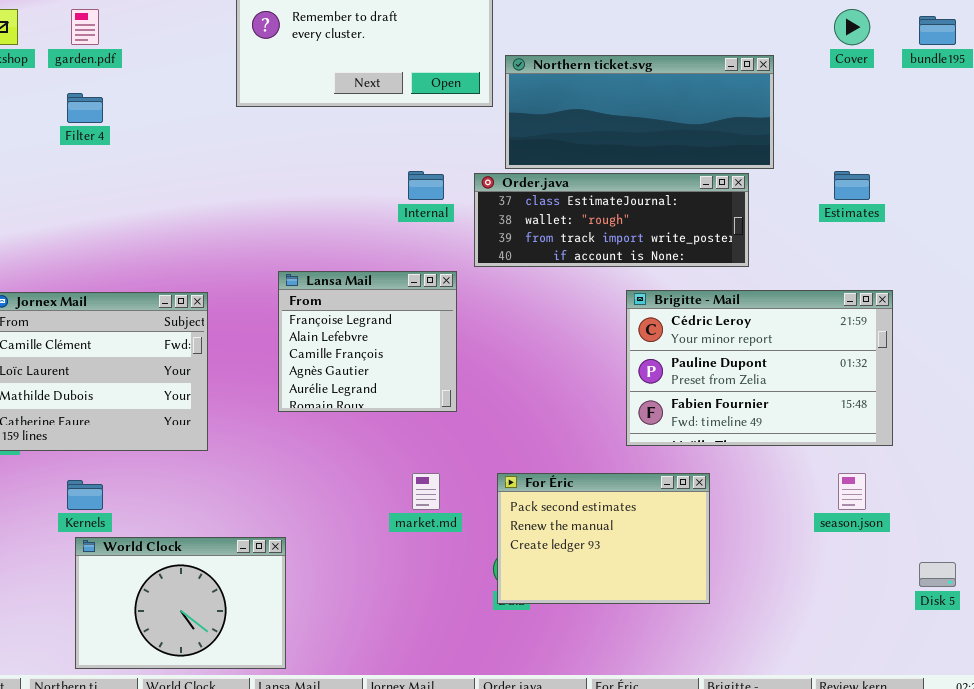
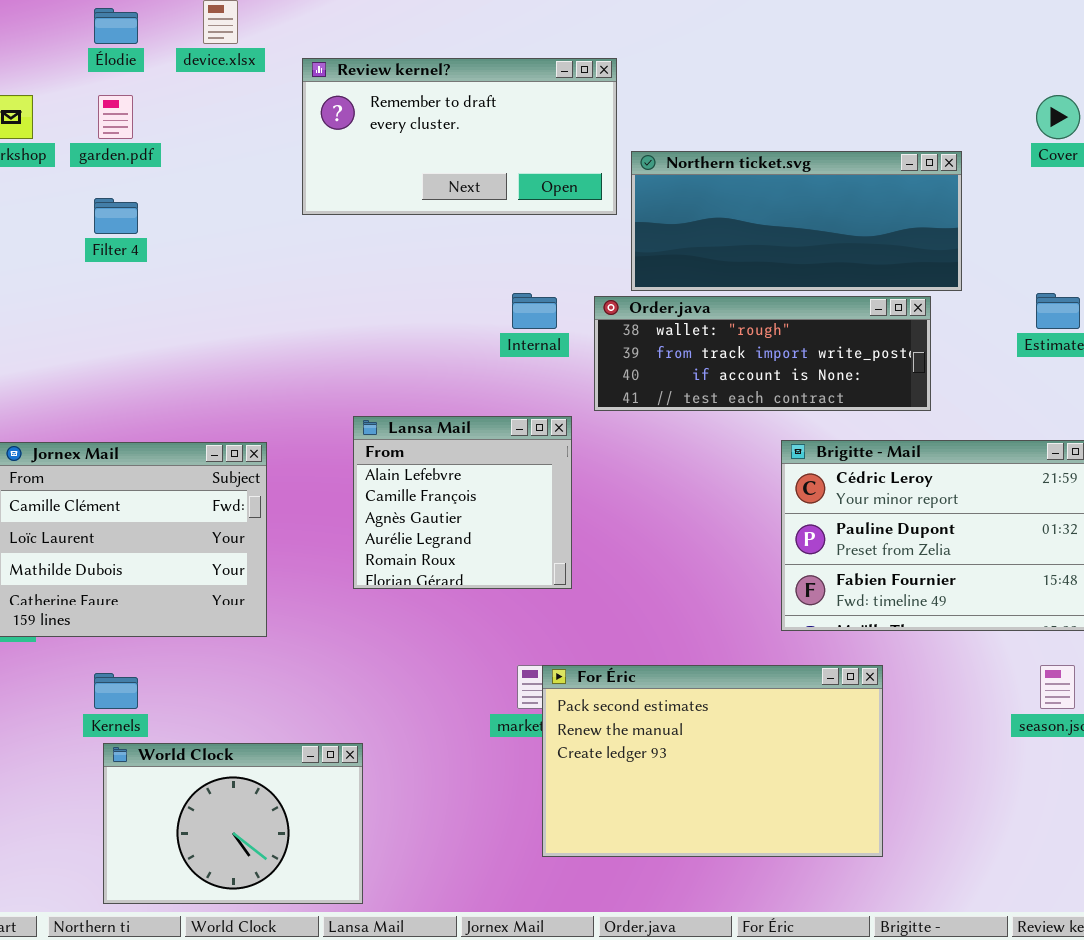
Order.java: [474,173,749,267] -> [594,296,931,411], scrolled down 1 row
Lansa Mail: [278,271,457,412] -> [353,416,572,589], scrolled down 1 row
For Éric: [497,473,710,604] -> [542,665,883,857], resized

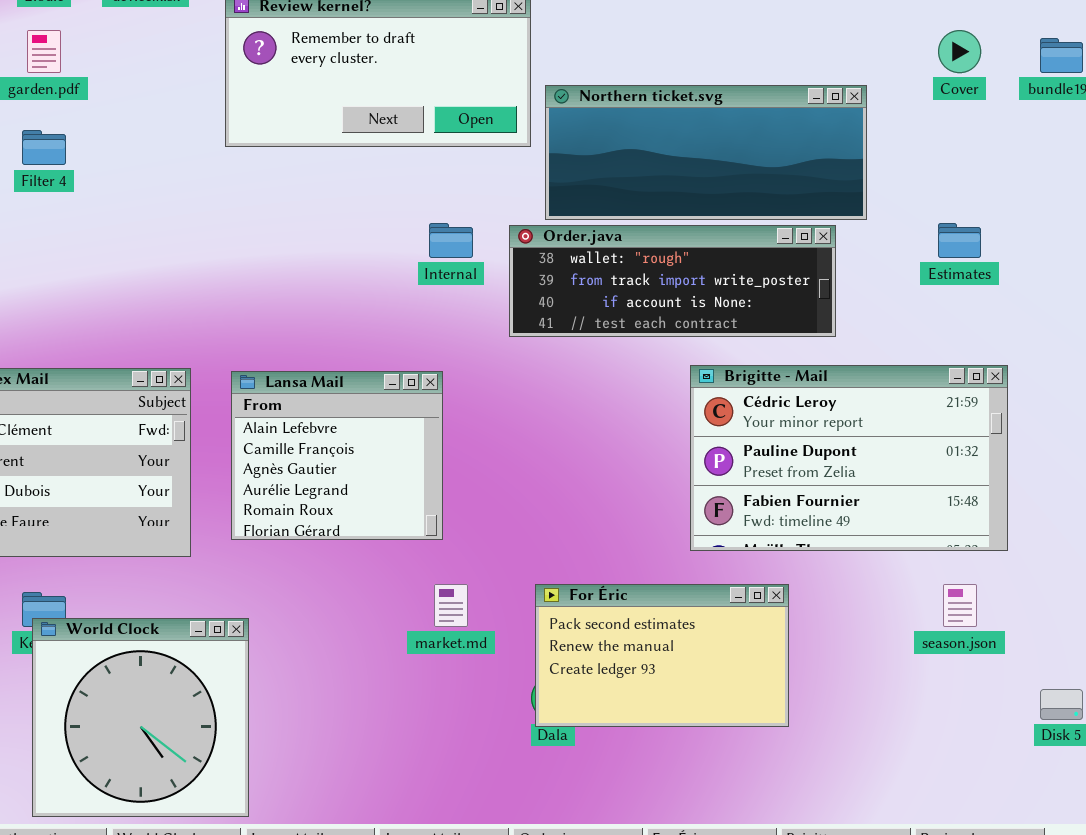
Lansa Mail: [353,416,572,589] -> [231,371,443,540], moved
For Éric: [542,665,883,857] -> [535,584,789,727], resized
World Clock: [103,743,363,904] -> [32,618,249,817], resized

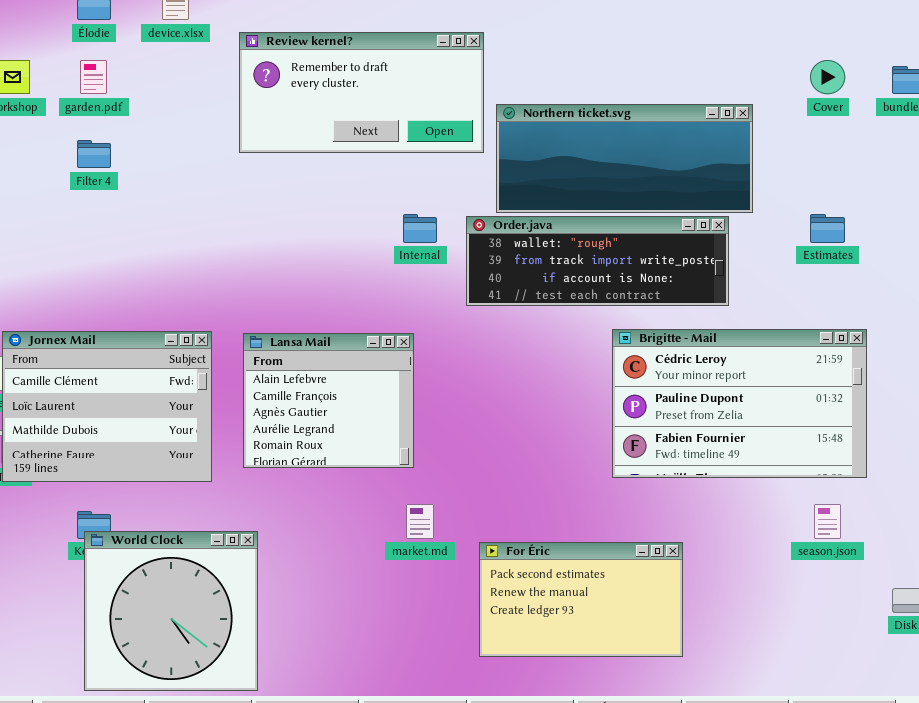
For Éric: [535,584,789,727] -> [479,542,683,657], moved

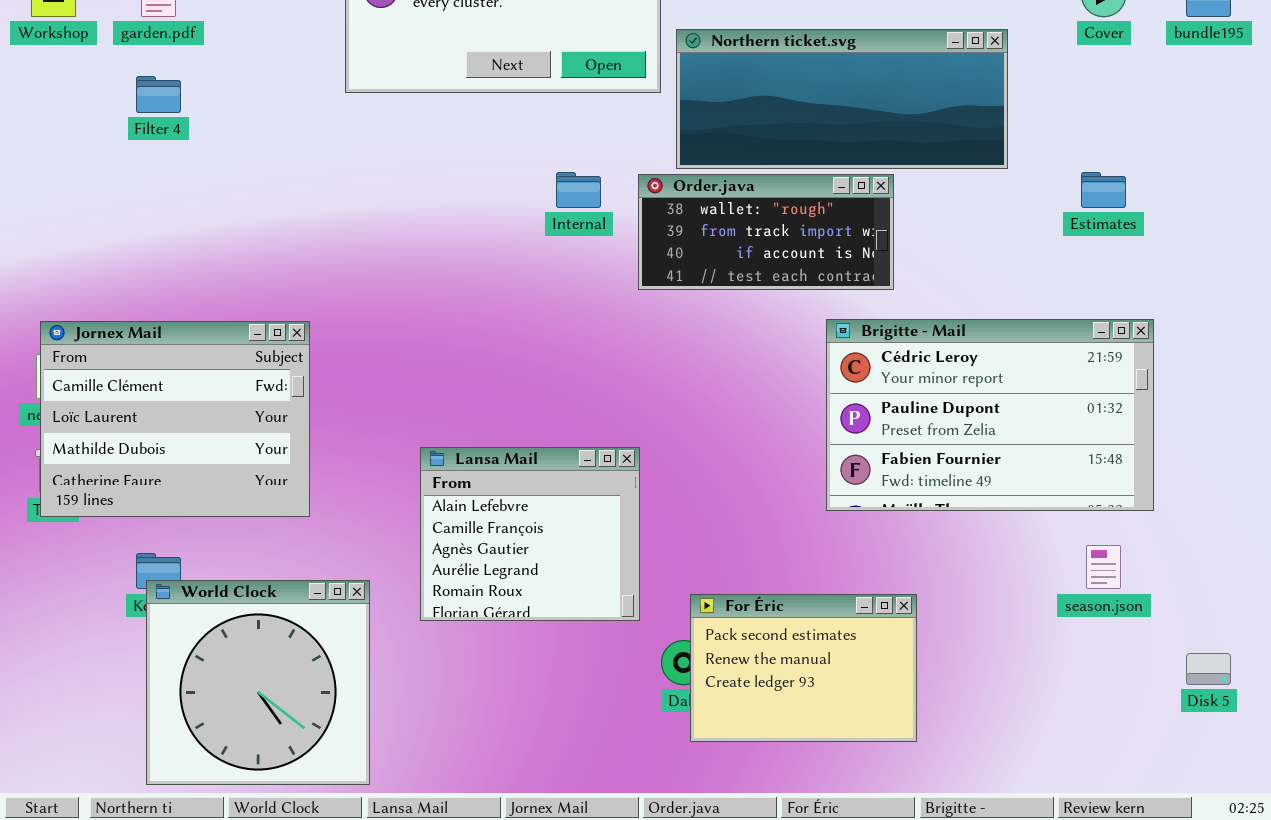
Order.java: [466,216,729,306] -> [638,174,894,290], resized
Lansa Mail: [243,333,414,468] -> [420,447,640,621], moved
For Éric: [479,542,683,657] -> [690,594,917,742], resized

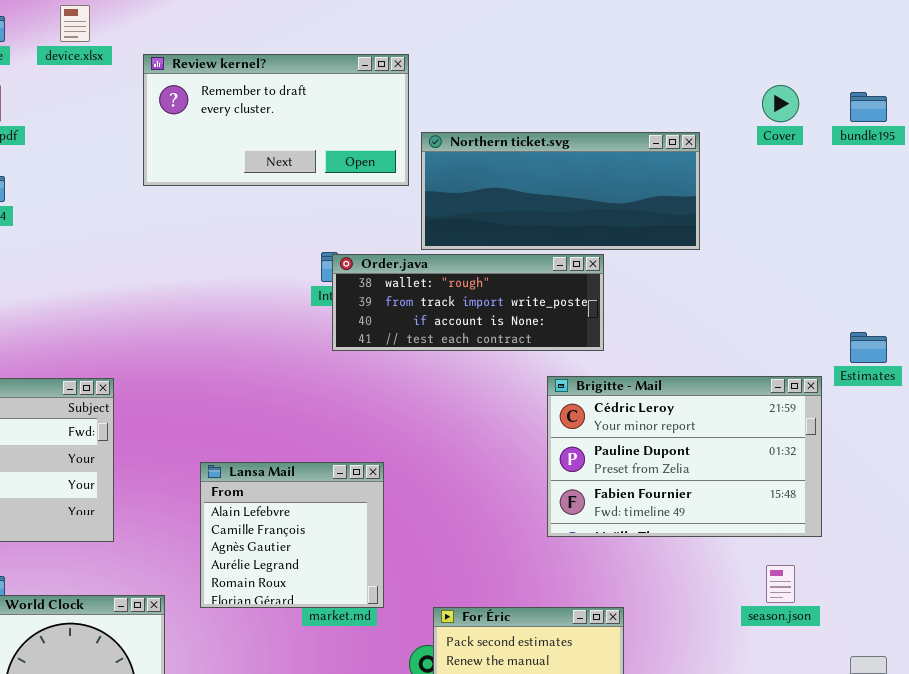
Estimates: [1081,172,1126,208] -> [850,332,887,363], moved
Order.java: [638,174,894,290] -> [332,254,604,351], resized
Lansa Mail: [420,447,640,621] -> [200,462,384,608], moved

